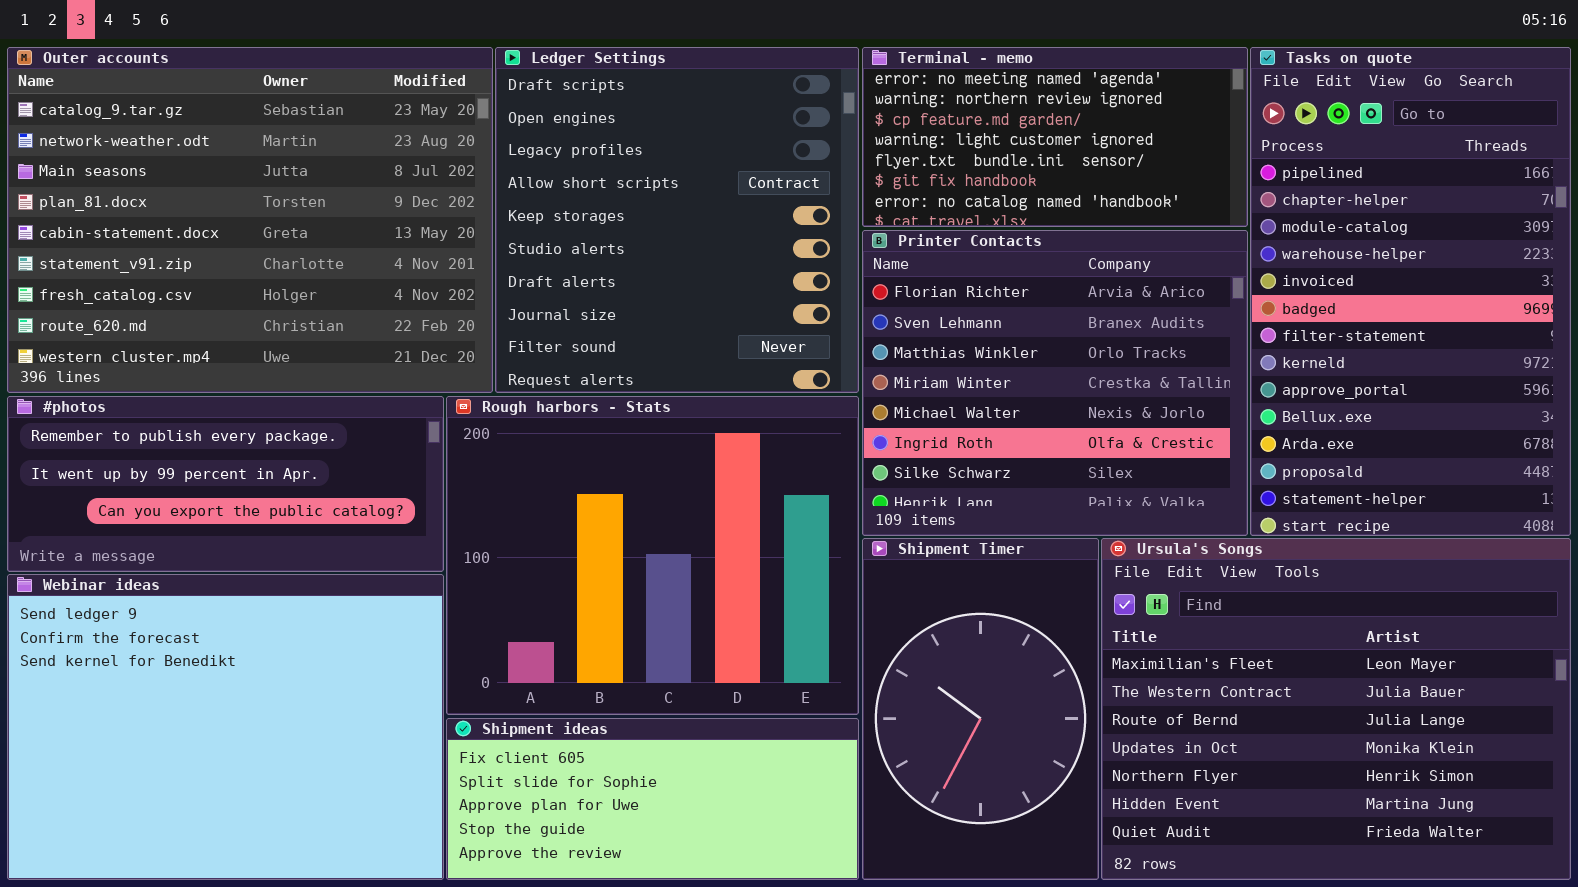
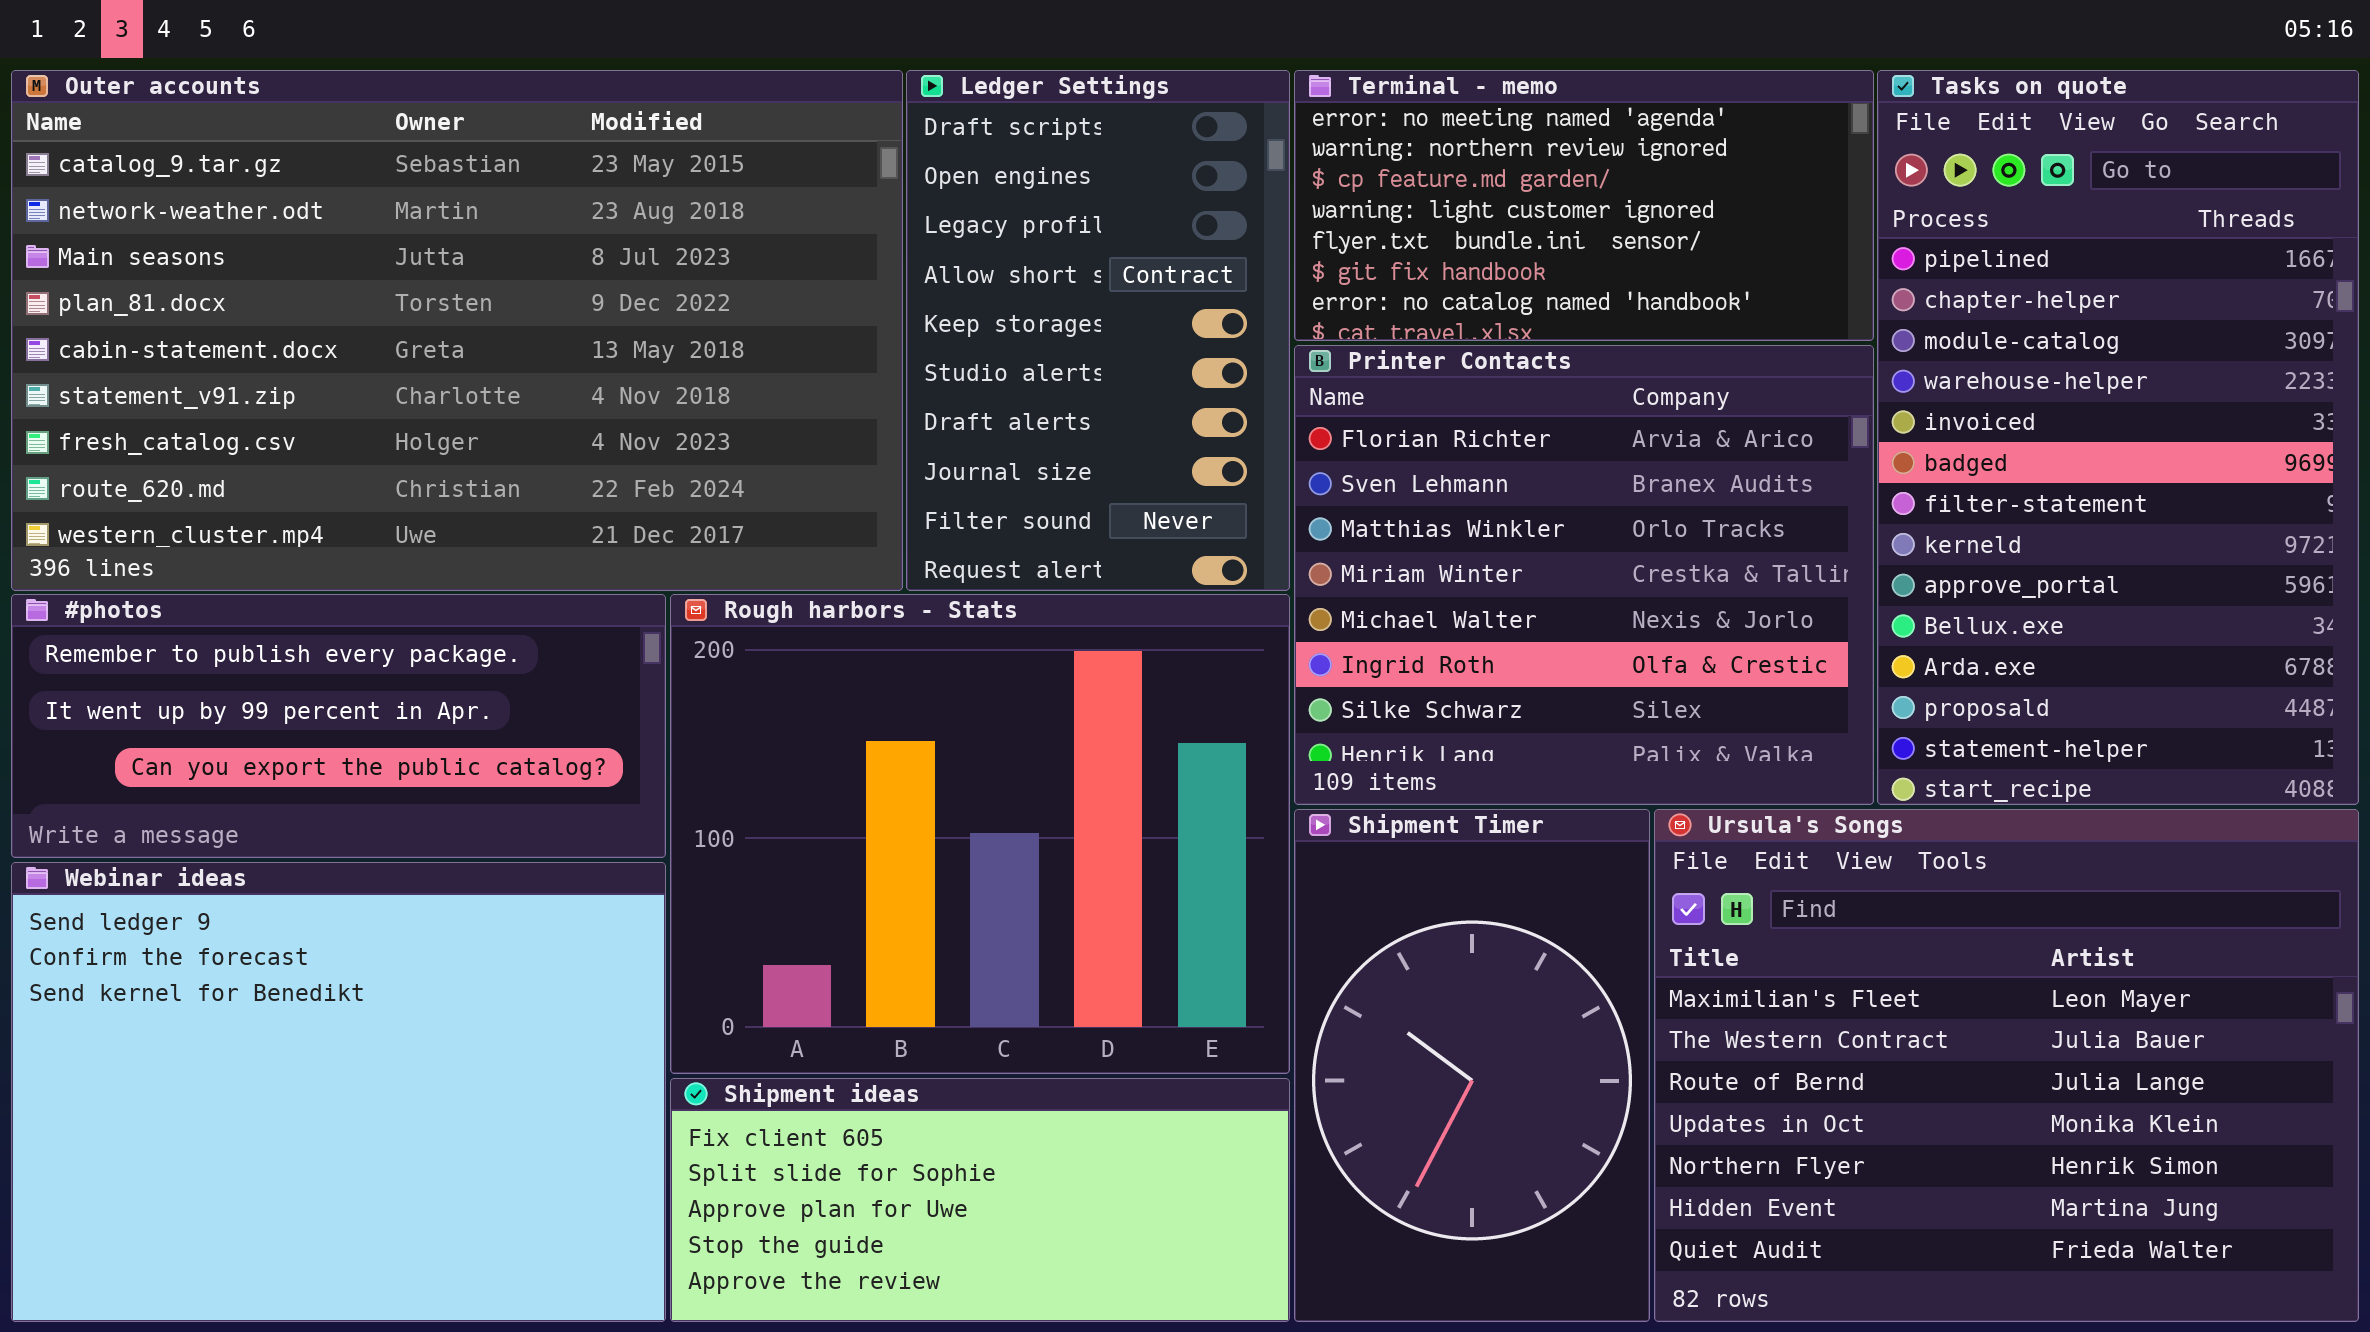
Outer accounts: [7,47,493,393] -> [11,70,903,591], resized
Ledger Settings: [495,47,859,393] -> [906,70,1290,591], resized

